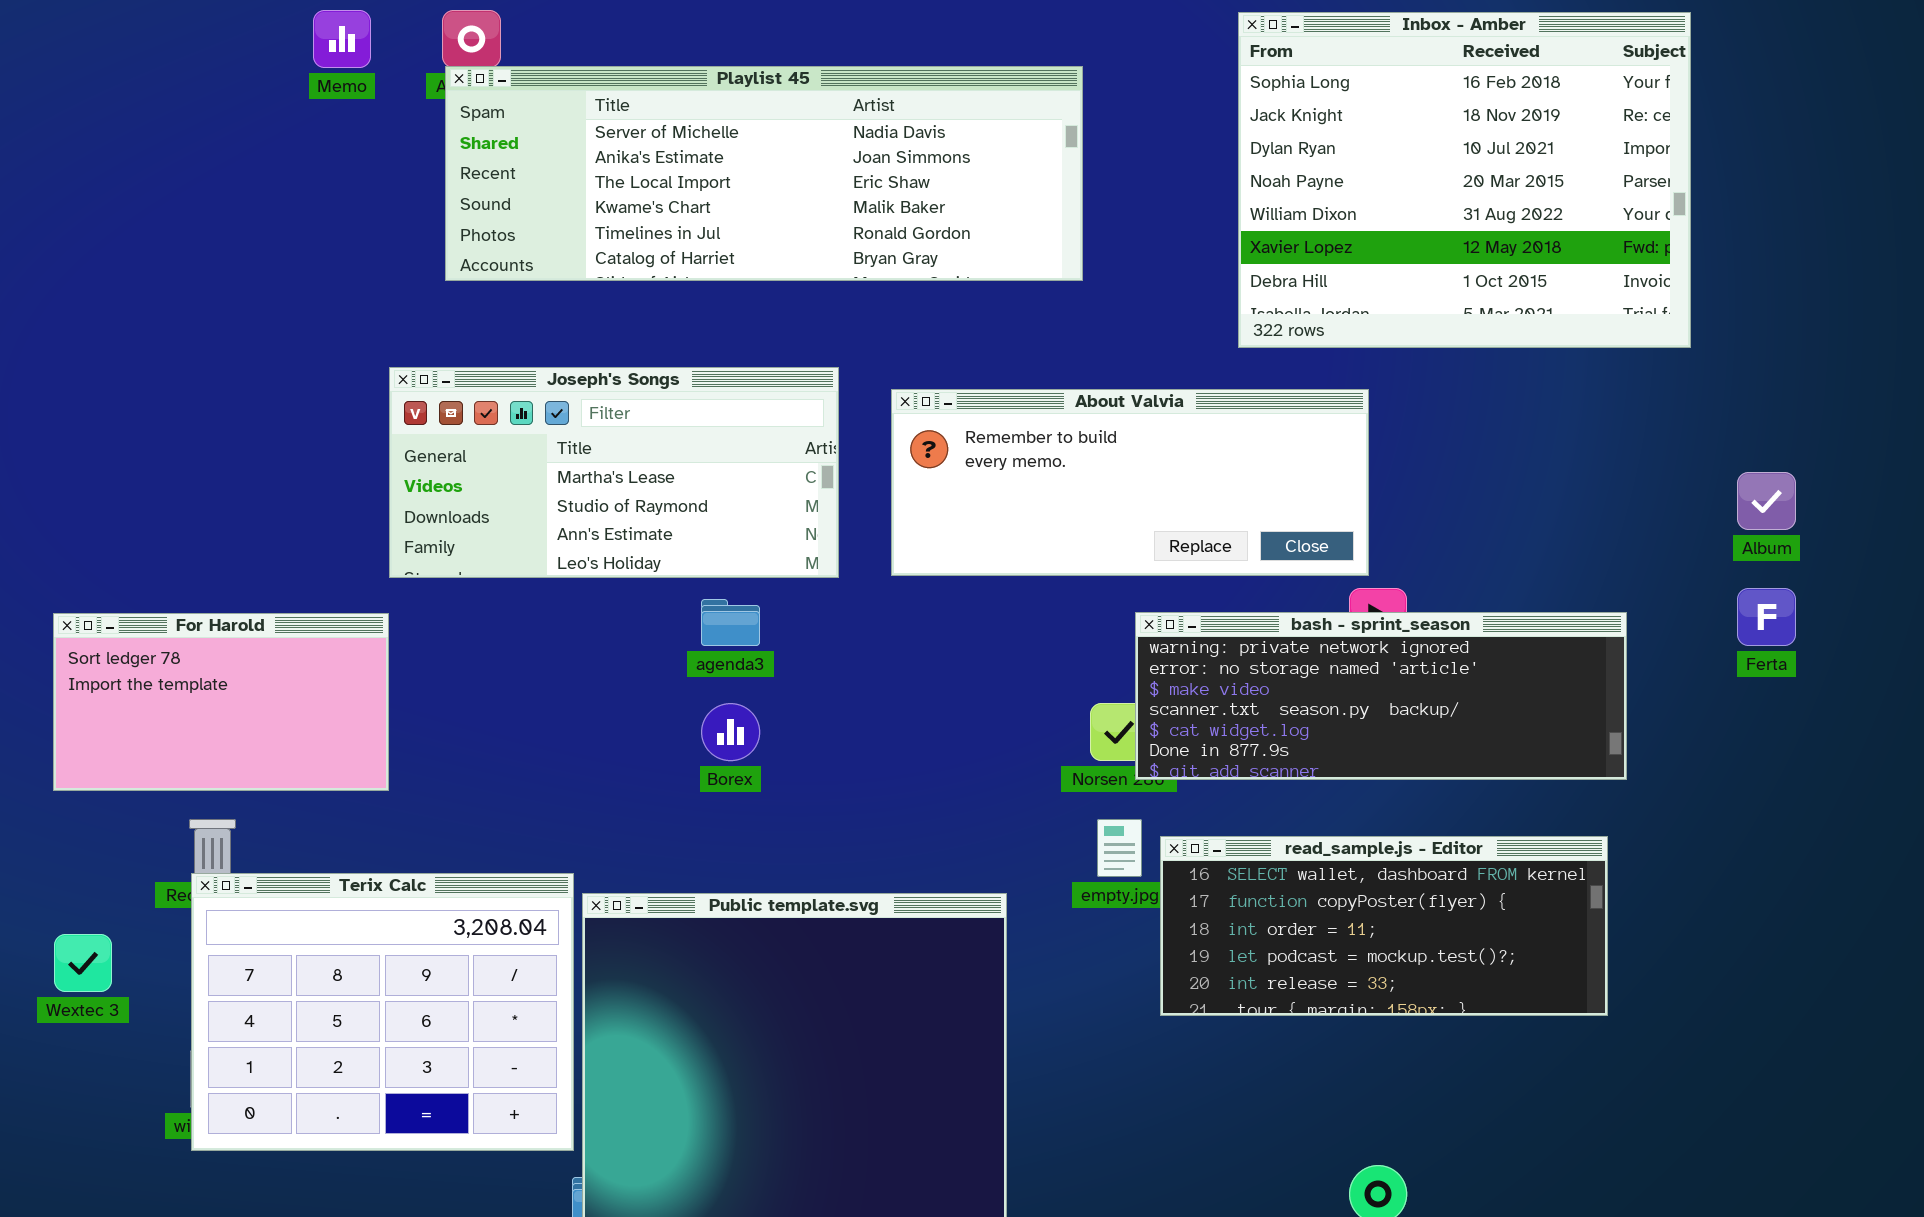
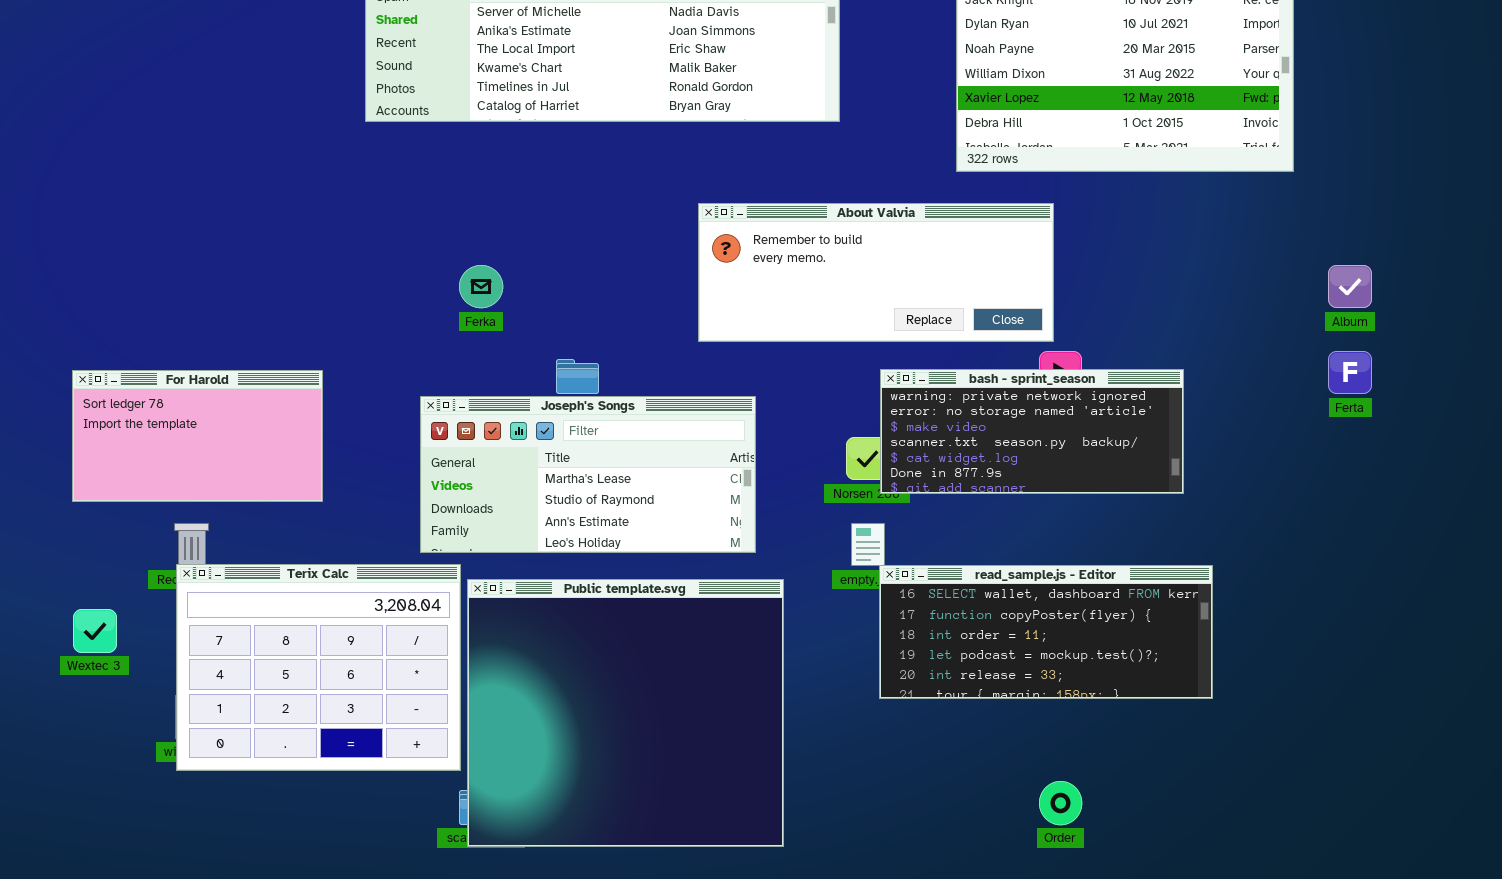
Joseph's Songs: [389,367,839,578] -> [420,396,756,553], moved
bash - sprint_season: [1135,612,1627,780] -> [880,369,1184,494], resized
read_sample.js - Editor: [1160,836,1608,1016] -> [879,565,1213,699], moved

